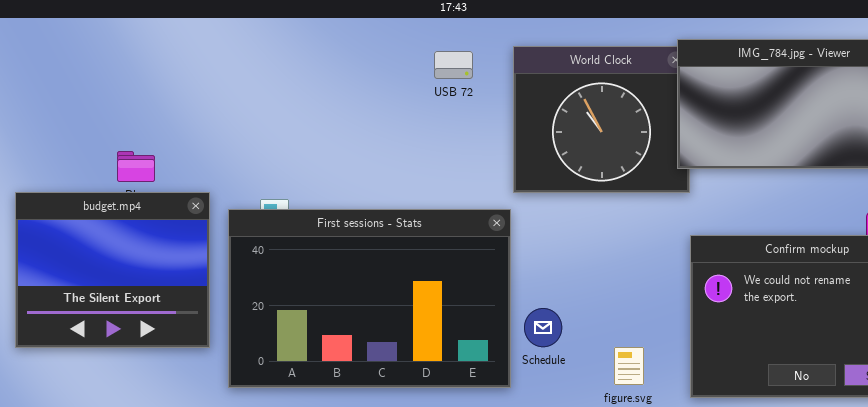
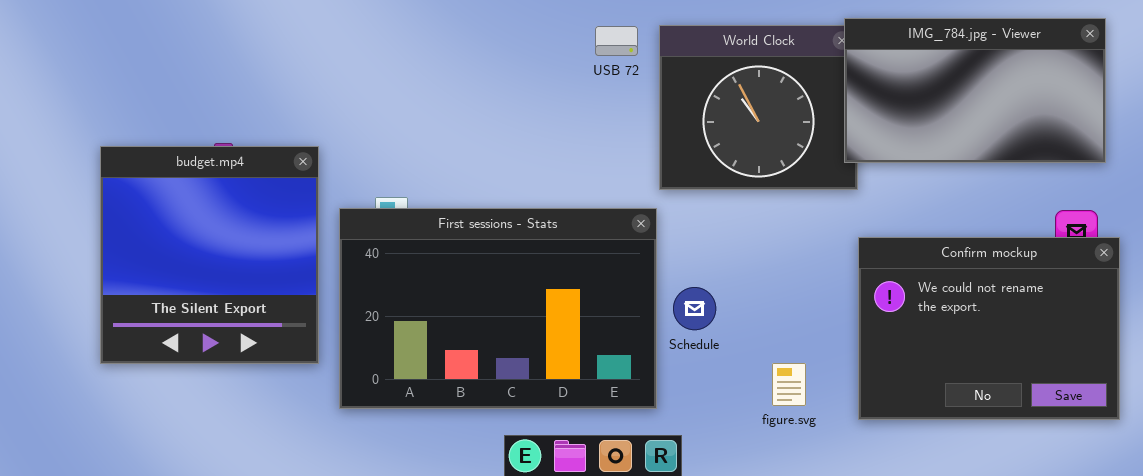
USB 72: [434,51,473,79] -> [595,26,638,56], moved
budget.mp4: [15,192,210,348] -> [100,146,319,364], resized
Schedule: [524,308,562,347] -> [673,287,716,330], moved

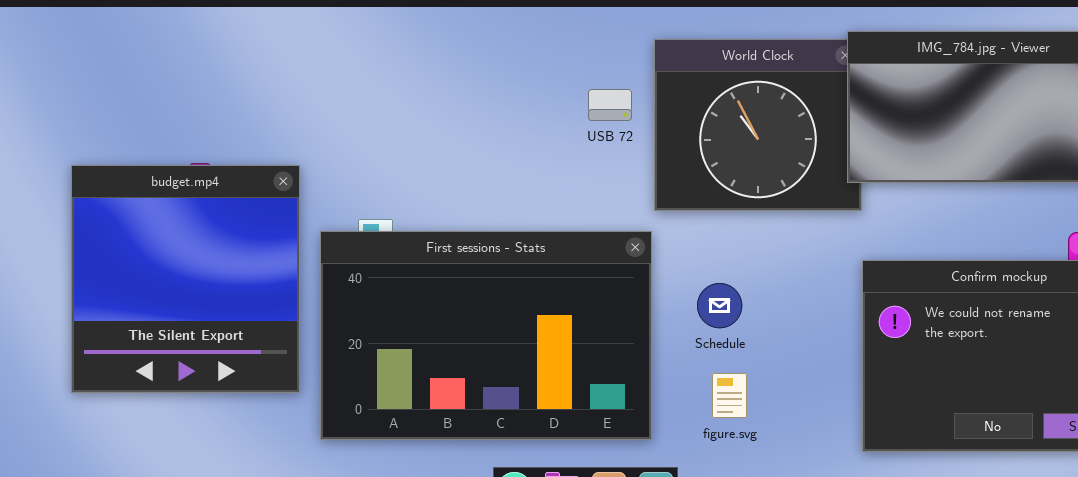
USB 72: [595,26,638,56] -> [588,89,632,121], moved
Schedule: [673,287,716,330] -> [697,283,742,328], moved
figure.svg: [772,363,806,406] -> [712,373,747,418], moved

